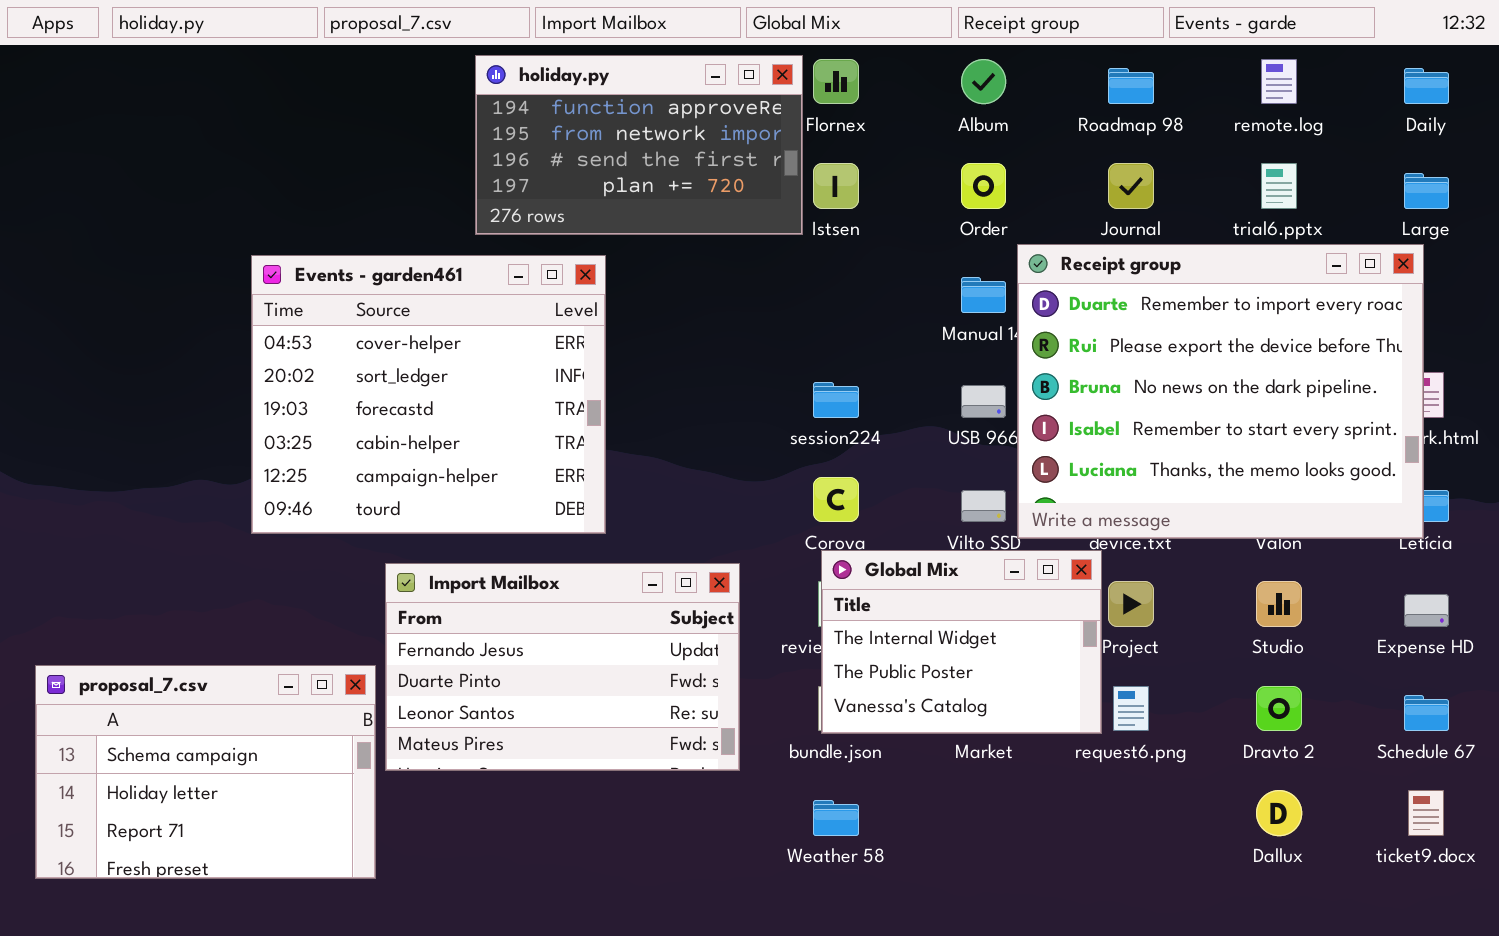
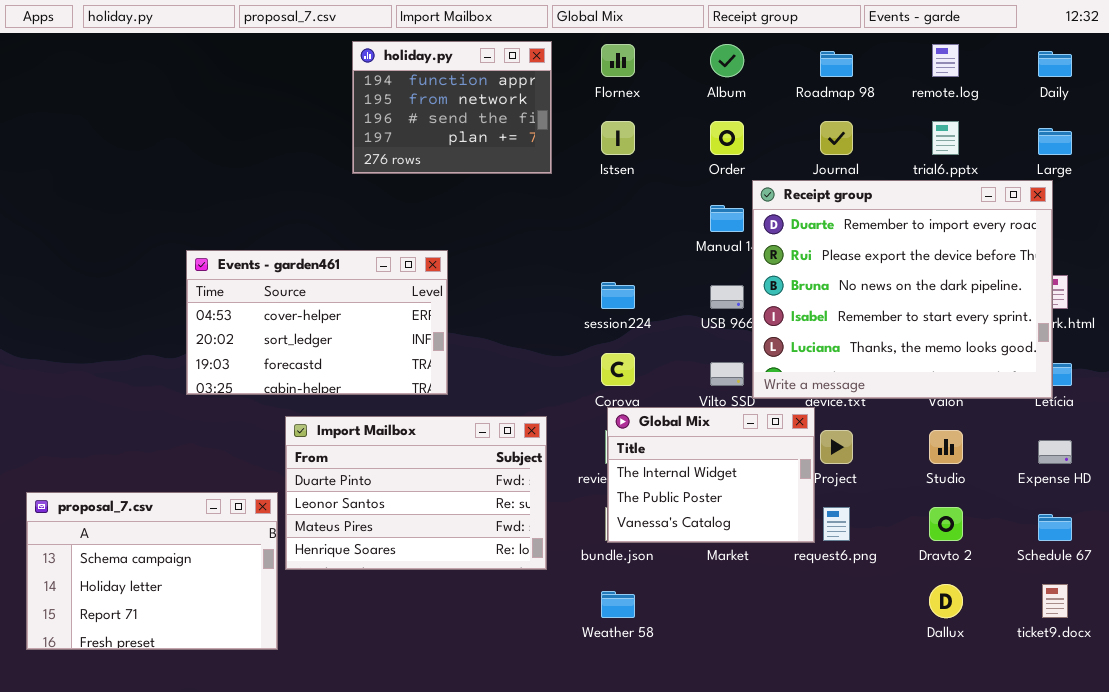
holiday.py: [475,55,803,235] -> [352,41,552,174], resized
Events - garden461: [251,255,606,534] -> [186,250,448,395], resized
Import Mailbox: [385,563,740,771] -> [285,416,547,570], scrolled down 1 row

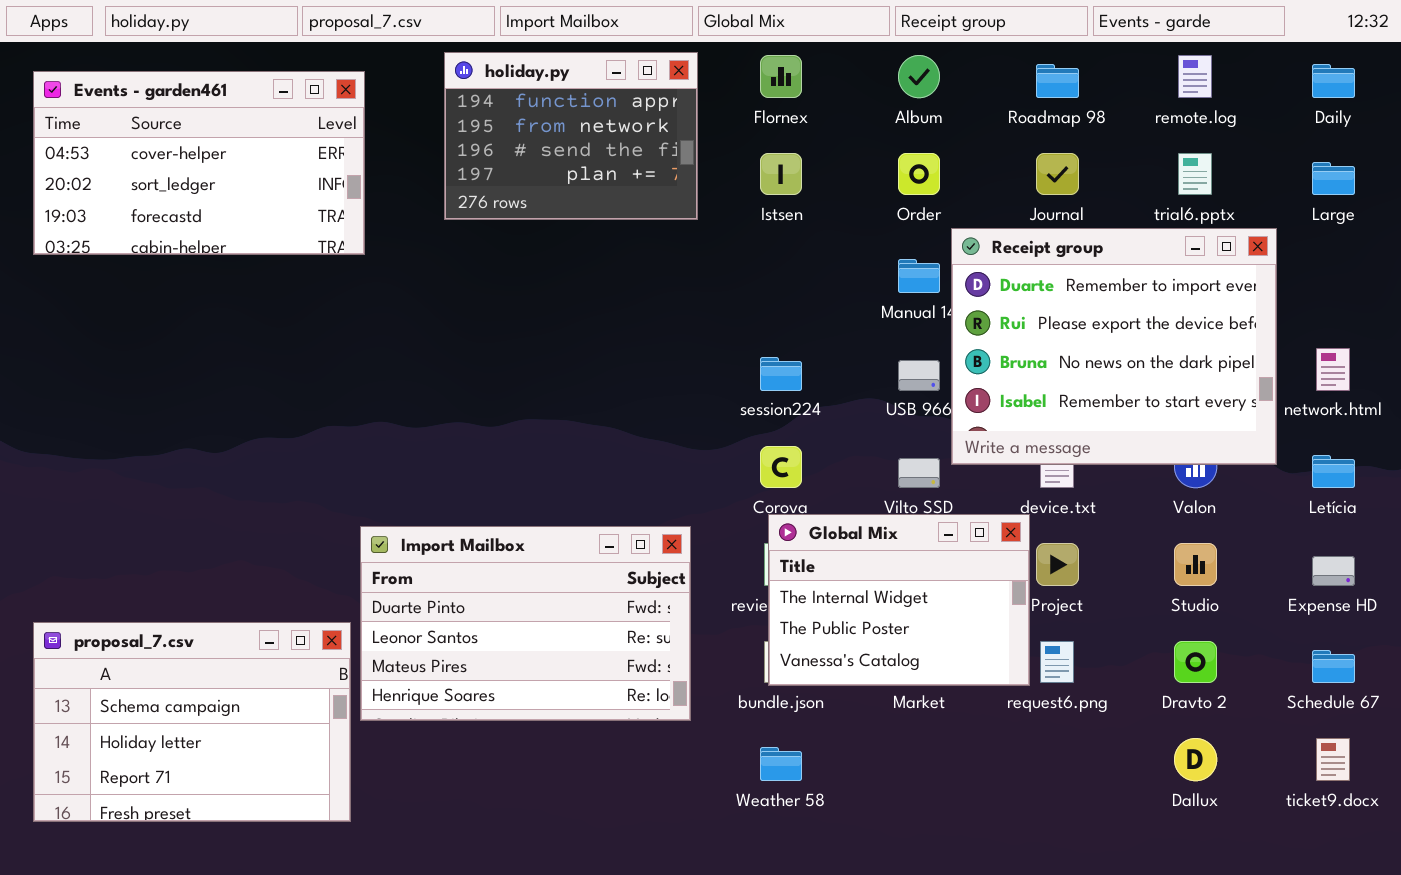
Receipt group: [752,180,1053,399] -> [951,228,1277,465], resized
Events - garden461: [186,250,448,395] -> [33,71,365,255], moved

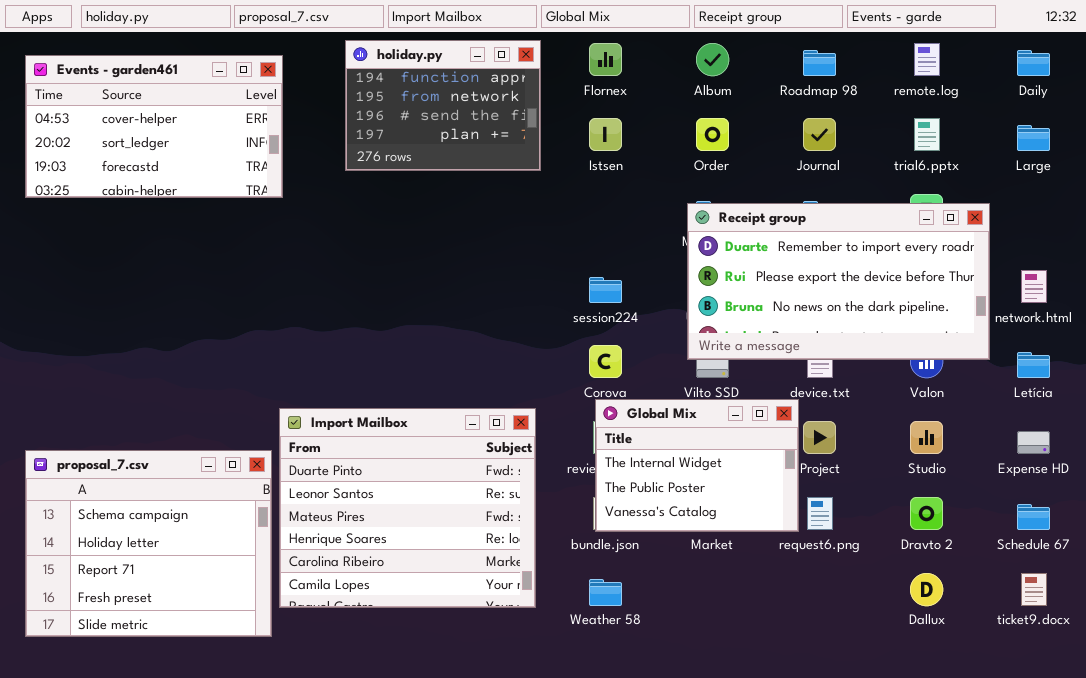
Receipt group: [951,228,1277,465] -> [687,203,990,360], resized
Import Mailbox: [360,526,691,721] -> [279,408,536,608], resized
proposal_7.csv: [33,622,351,822] -> [25,450,272,637], resized

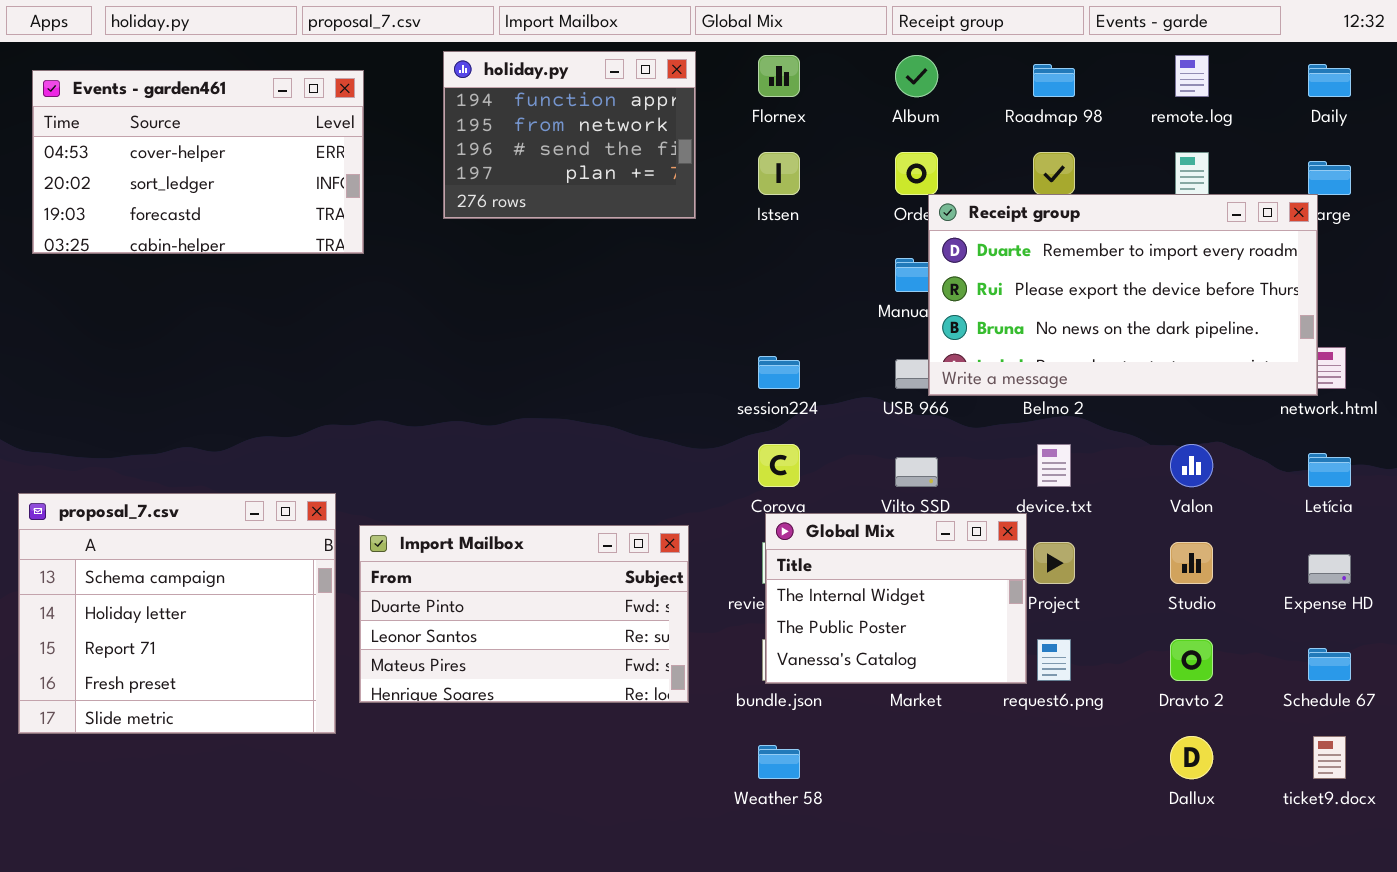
Receipt group: [687,203,990,360] -> [928,194,1318,396], moved
Import Mailbox: [279,408,536,608] -> [359,525,689,703], resized
proposal_7.csv: [25,450,272,637] -> [18,493,336,734], moved

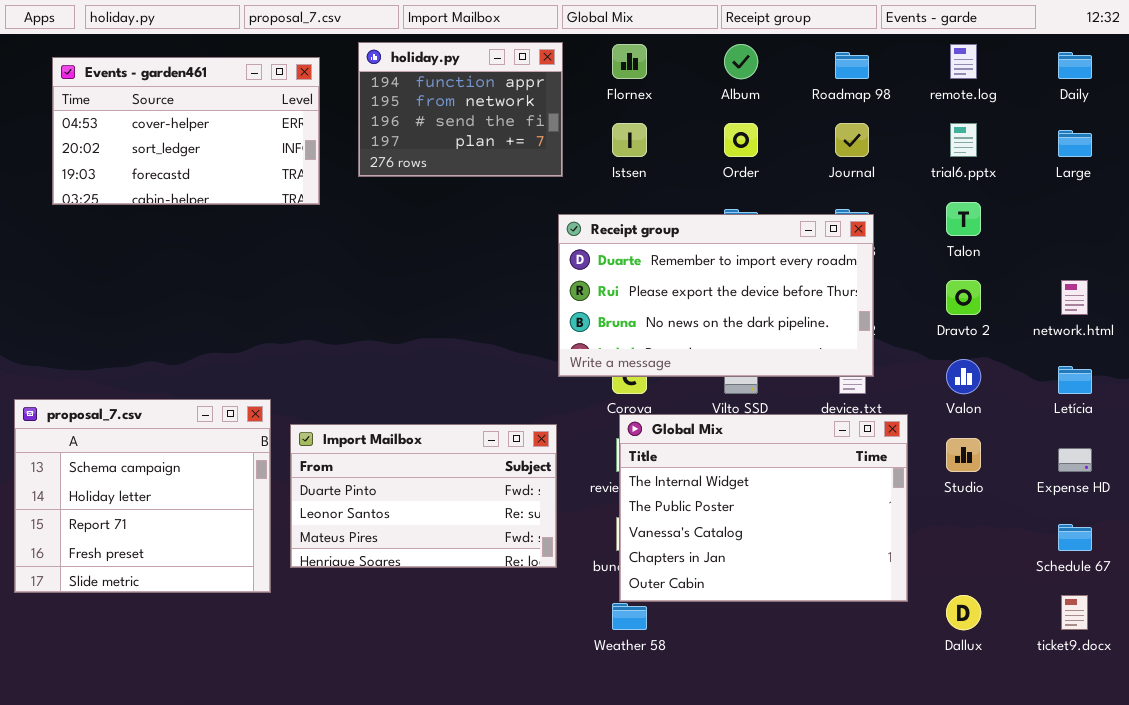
Events - garden461: [32,70,364,254] -> [52,57,320,205], moved
Receipt group: [928,194,1318,396] -> [558,214,874,377], moved
Global Mix: [765,513,1027,684] -> [619,414,908,602], resized
Dravto 2: [1170,639,1213,681] -> [946,280,981,315], moved

